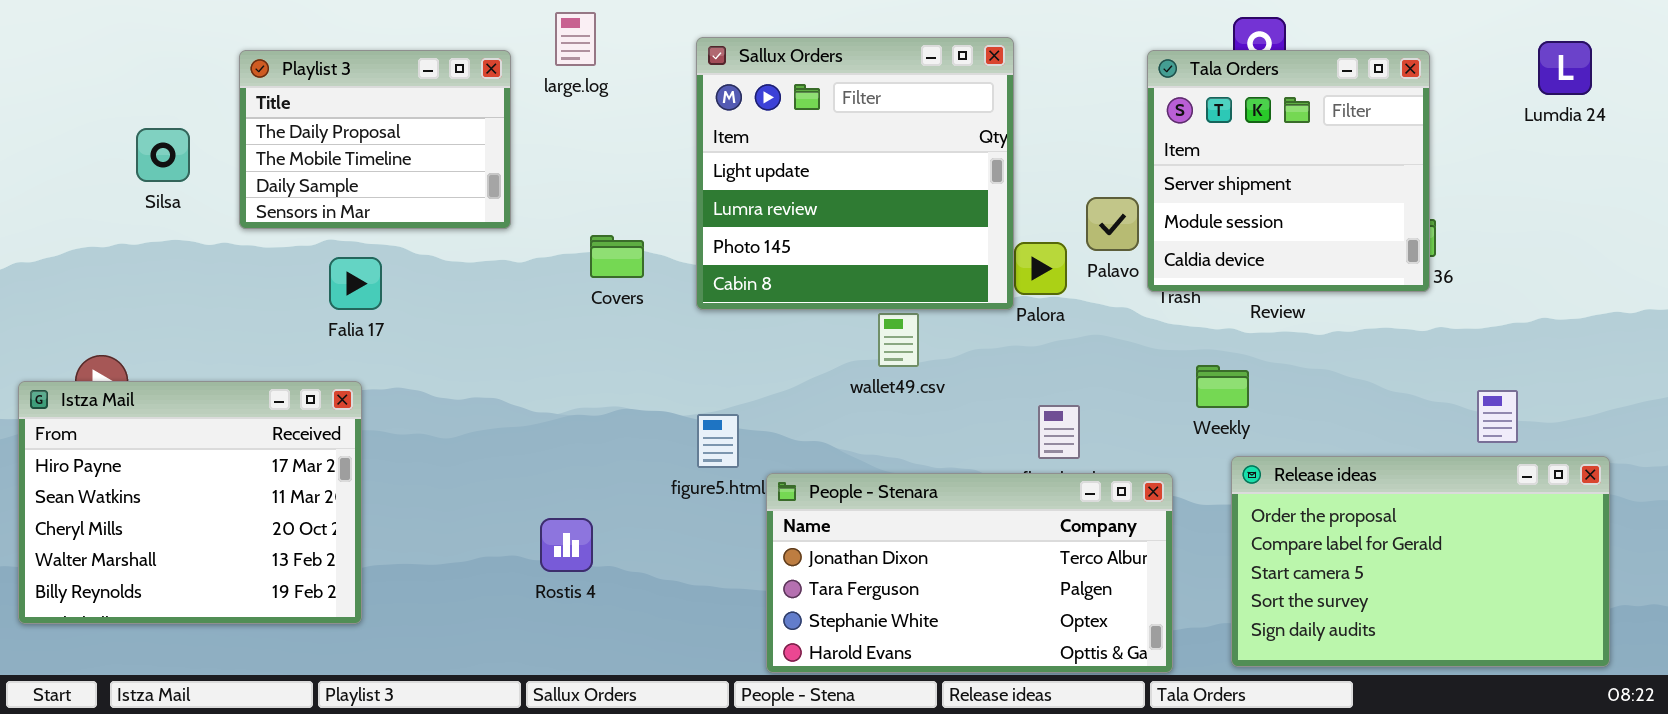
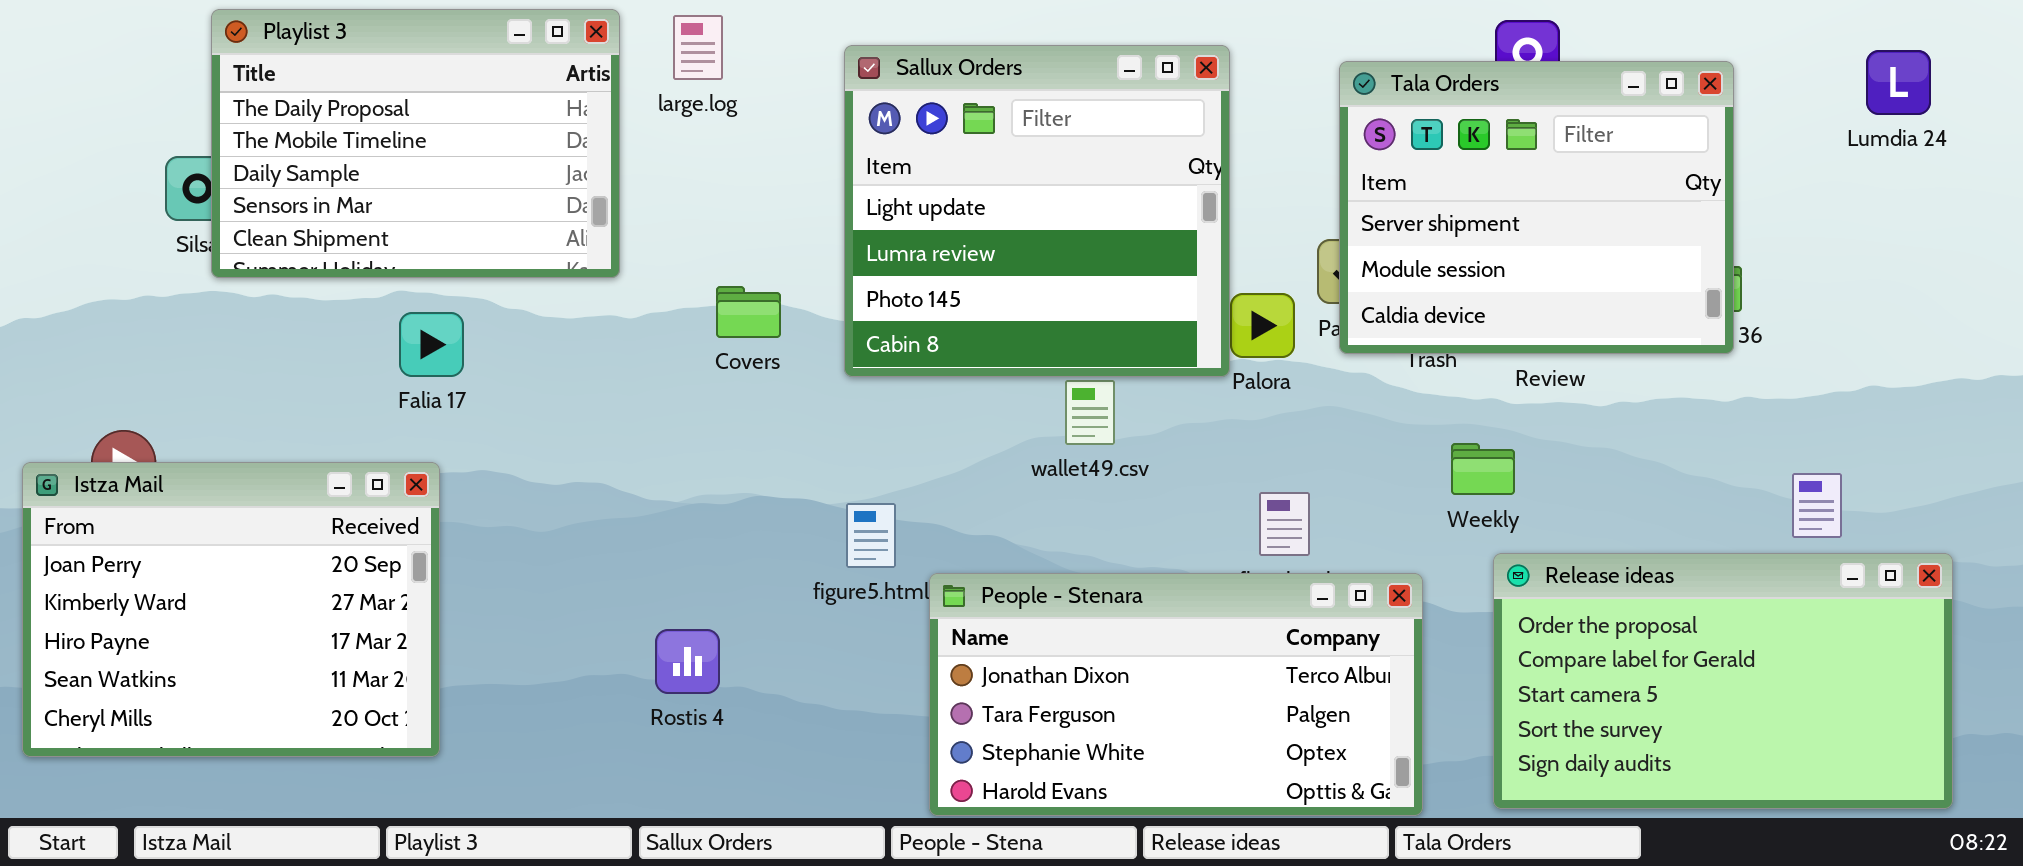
Playlist 3: [239,50,511,229] -> [211,9,620,278], resized
Tala Orders: [1147,50,1430,292] -> [1339,61,1734,354], resized
Istza Mail: [18,381,362,624] -> [22,462,440,757], scrolled up 2 rows

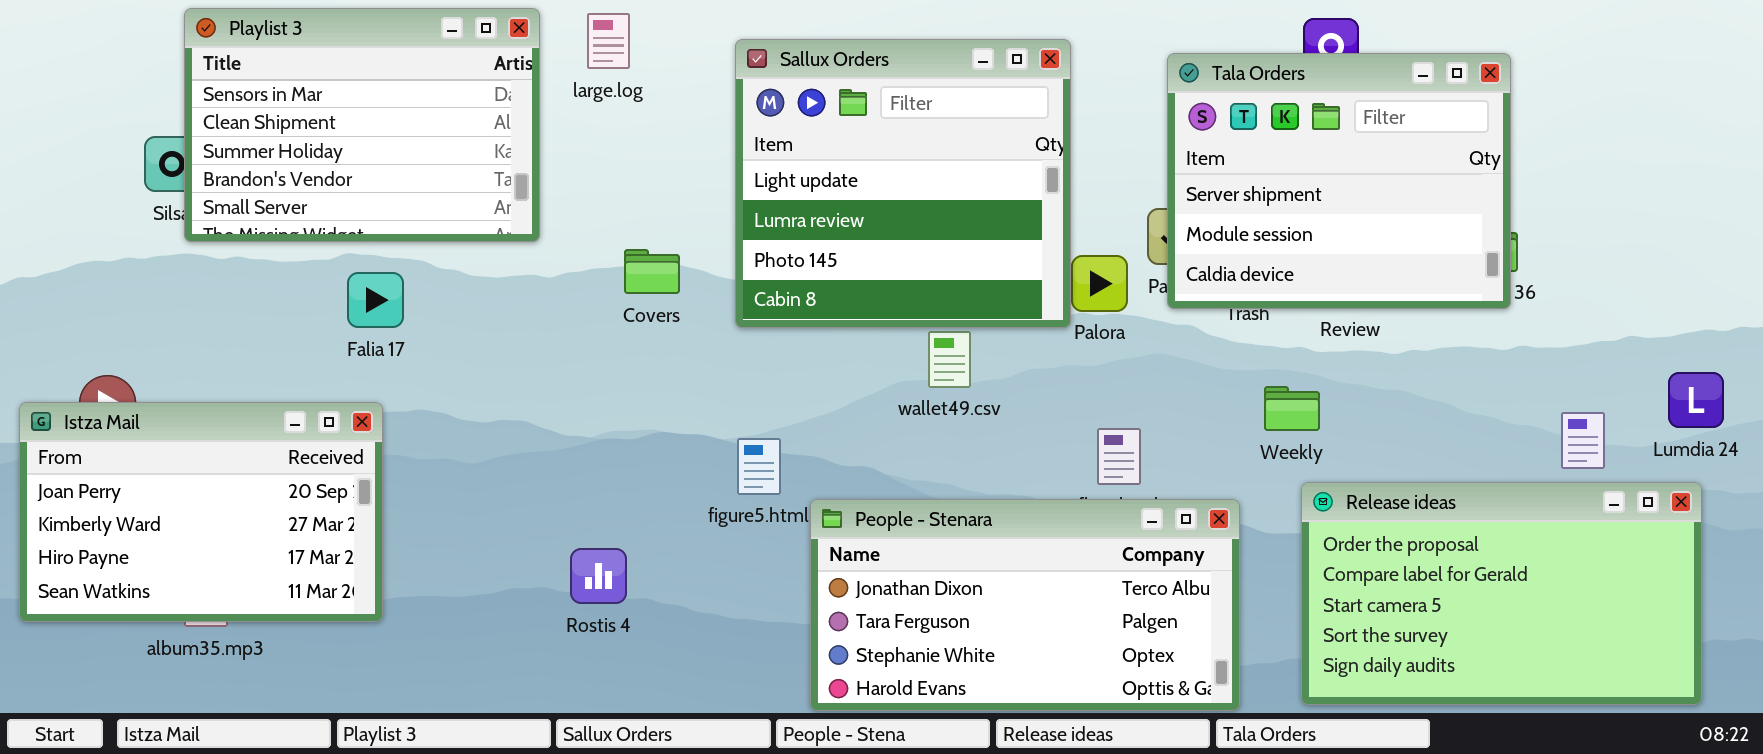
Playlist 3: [211,9,620,278] -> [184,8,540,242], scrolled down 3 rows
Lumdia 24: [1866,50,1931,115] -> [1668,372,1724,428], moved
Istza Mail: [22,462,440,757] -> [19,402,383,622], resized

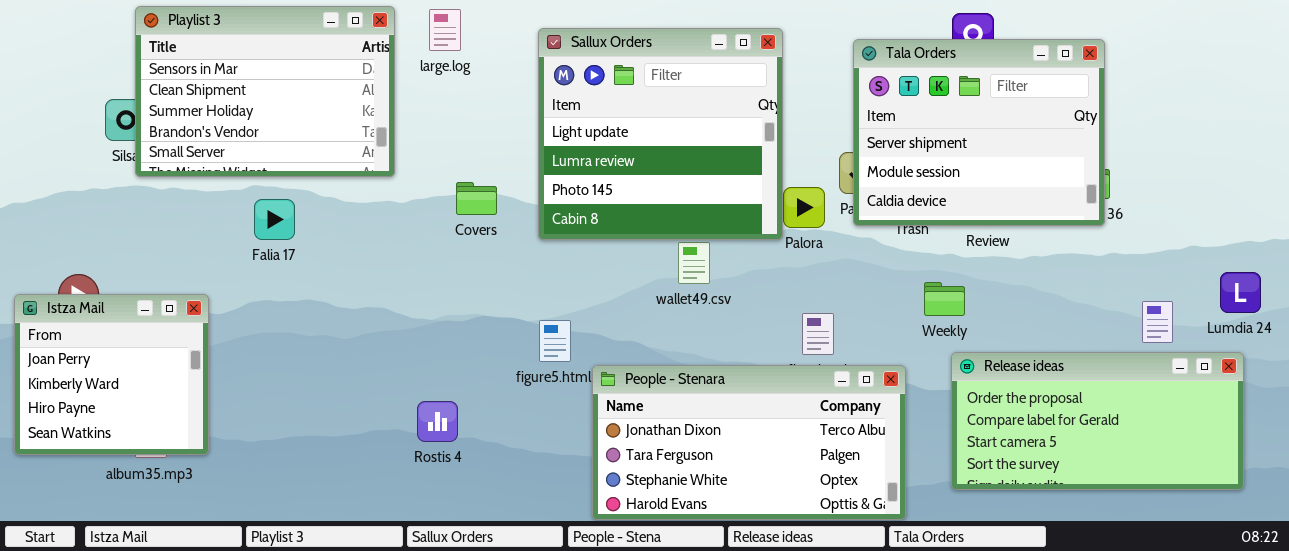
Istza Mail: [19,402,383,622] -> [14,294,209,455], resized
Release ideas: [1301,482,1702,705] -> [951,352,1244,490], resized

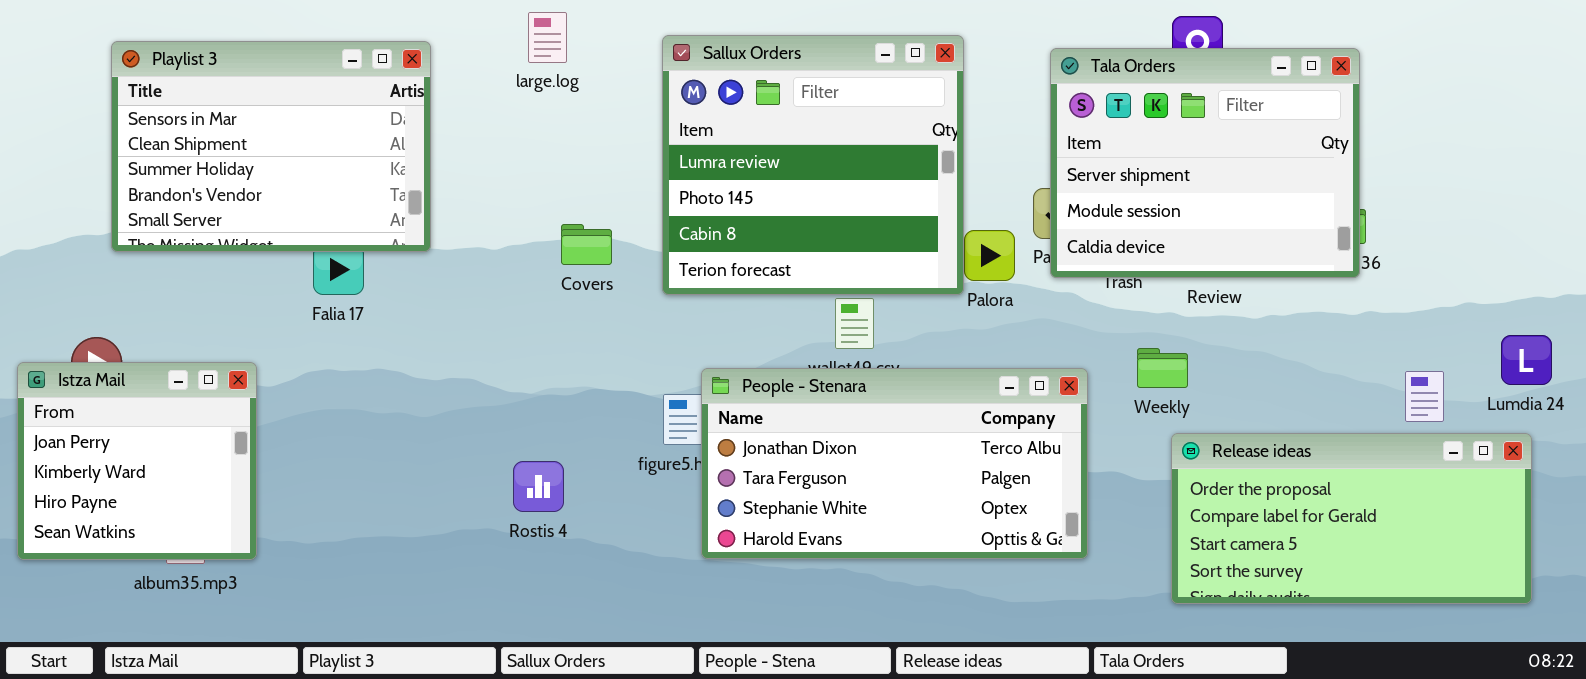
Playlist 3: [135,6,395,177] -> [111,41,431,252], moved
Sallux Orders: [538,28,783,240] -> [662,35,964,295], scrolled down 1 row
People - Stenara: [592,365,906,520] -> [701,368,1088,559], moved
Rostis 4: [417,401,458,442] -> [513,461,564,512], moved

